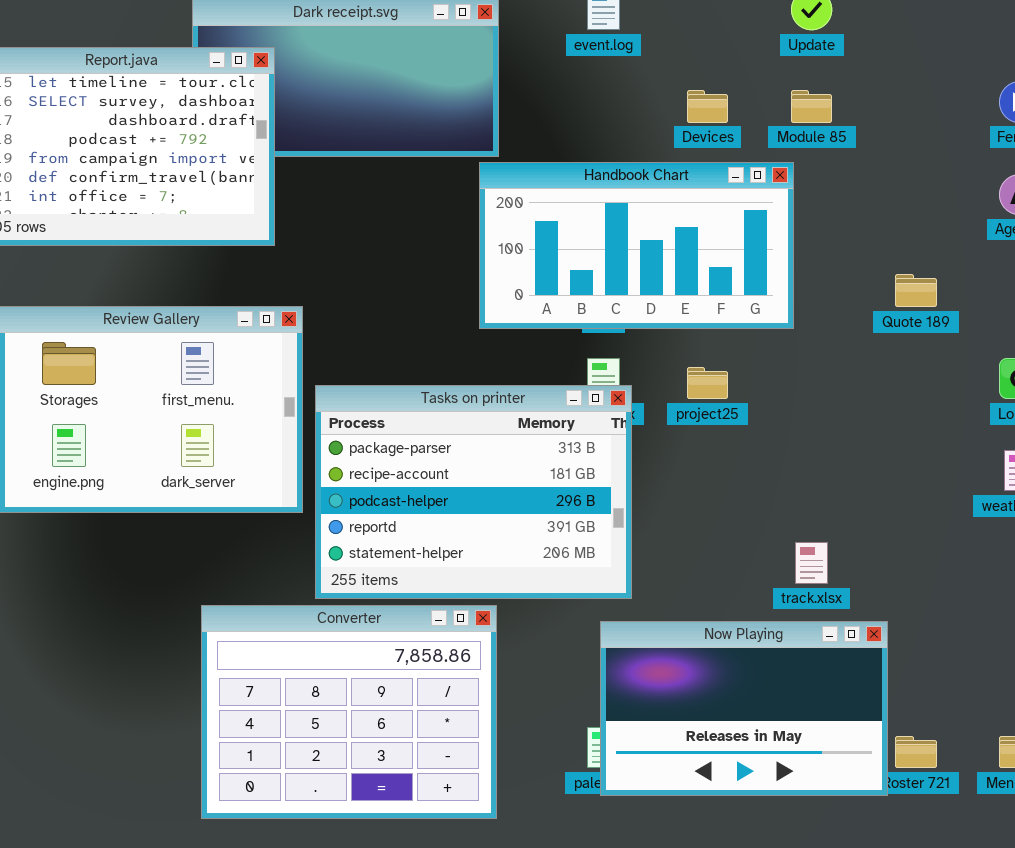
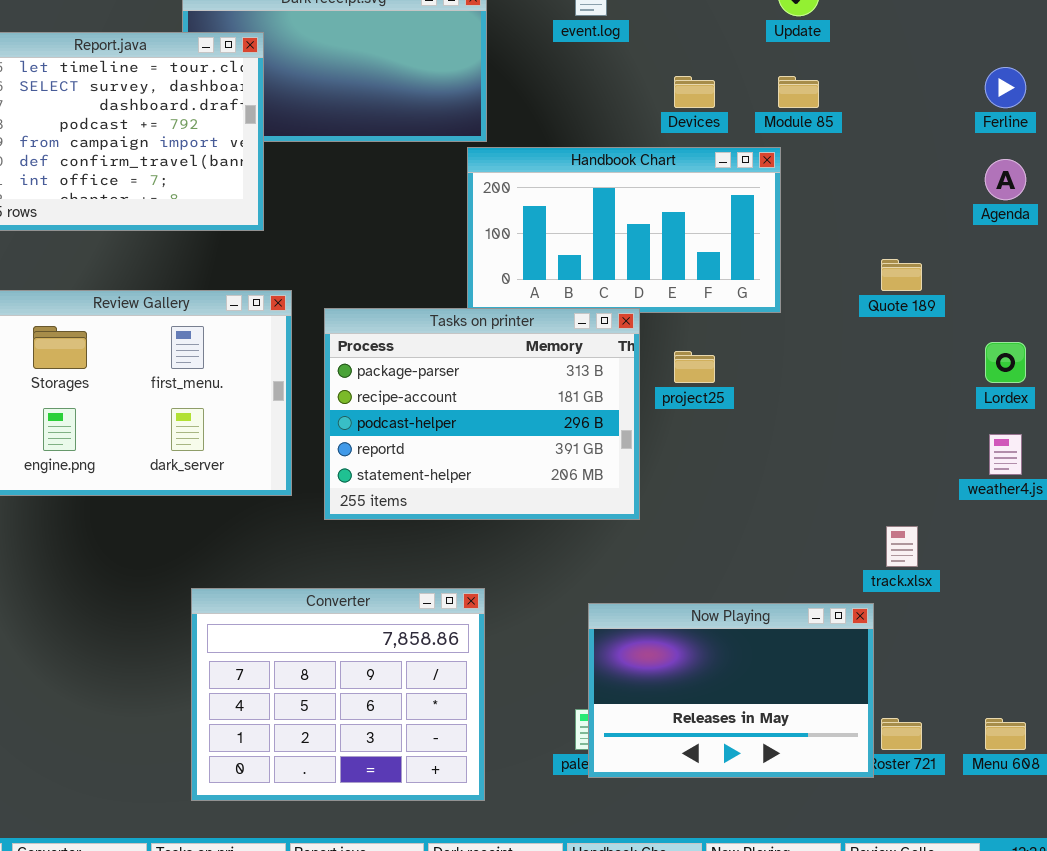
Tasks on printer: [315,385,632,599] -> [324,308,640,520], moved
track.xlsx: [795,542,828,584] -> [886,526,918,567], moved

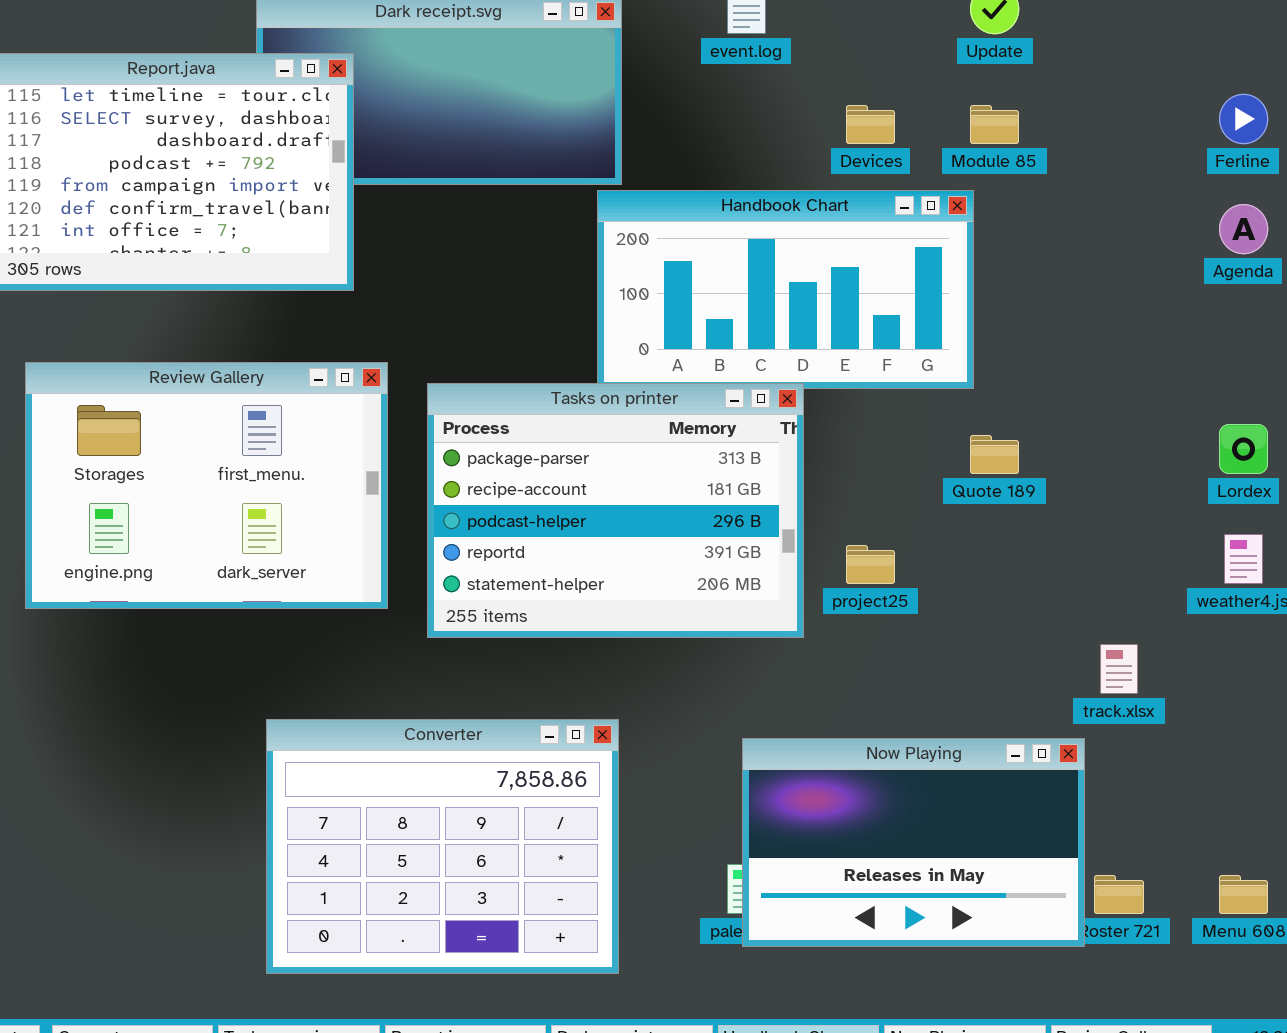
Quote 189: [881,259,922,291] -> [970,435,1019,474], moved
project25: [674,351,715,383] -> [846,545,895,584], moved

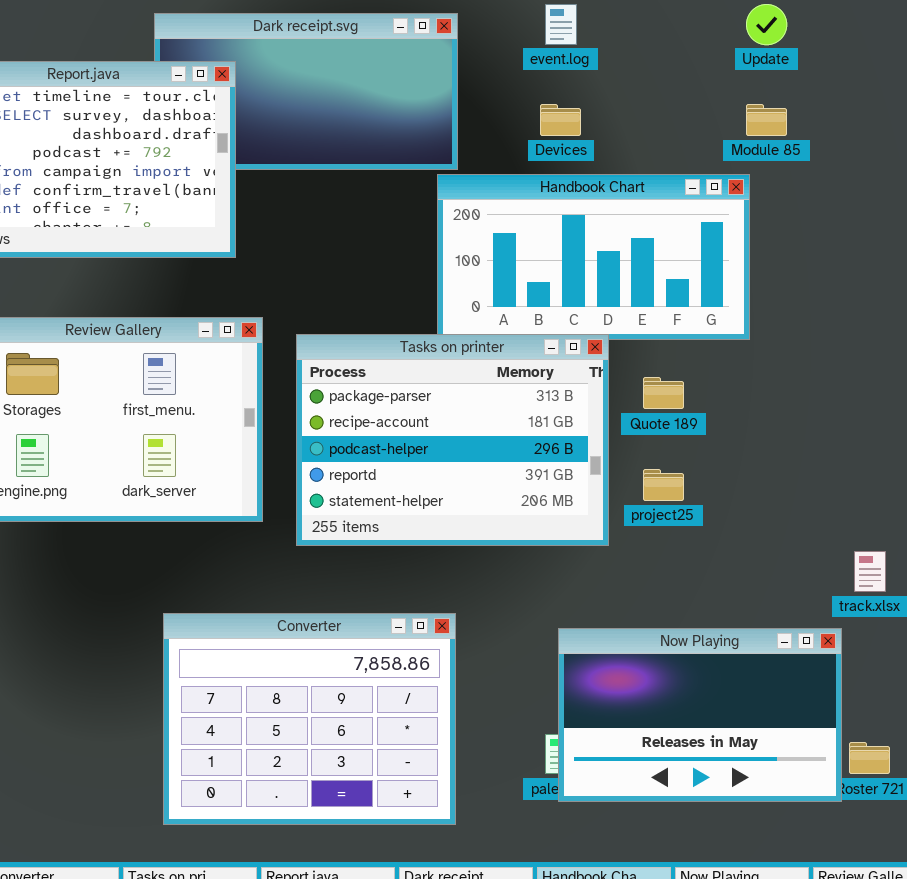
Devices: [846,105,895,144] -> [540,104,581,136], moved
Quote 189: [970,435,1019,474] -> [643,377,684,409], moved

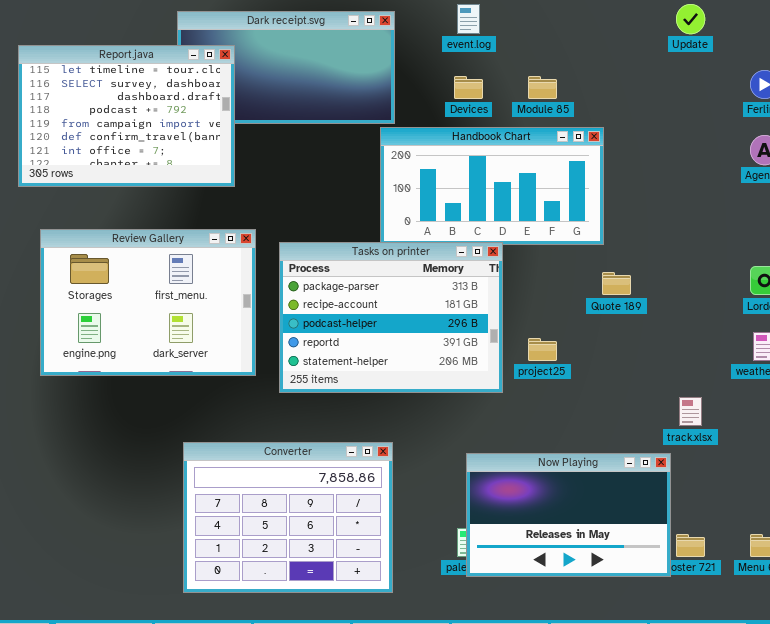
Update: [746,4,787,45] -> [676,4,705,34], moved
Module 85: [746,104,787,136] -> [528,76,557,99], moved
Quote 189: [643,377,684,409] -> [602,272,631,295], moved

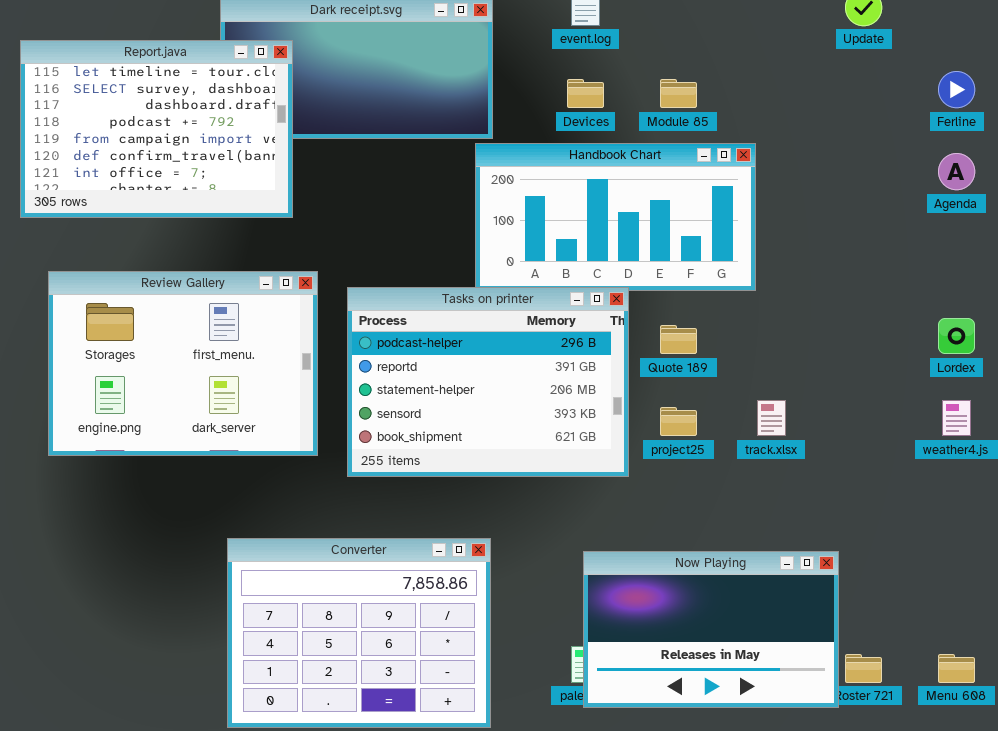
Tasks on printer: [279,242,503,393] -> [347,287,629,477], scrolled down 2 rows
Quote 189: [602,272,631,295] -> [660,325,697,354], moved
track.xlsx: [679,397,702,426] -> [757,400,786,436], moved

